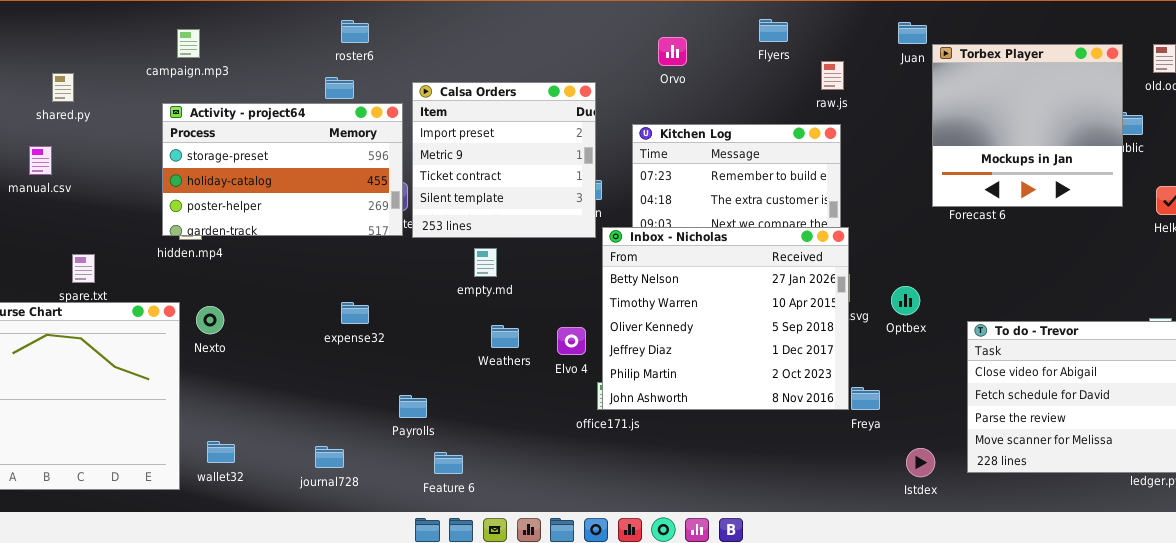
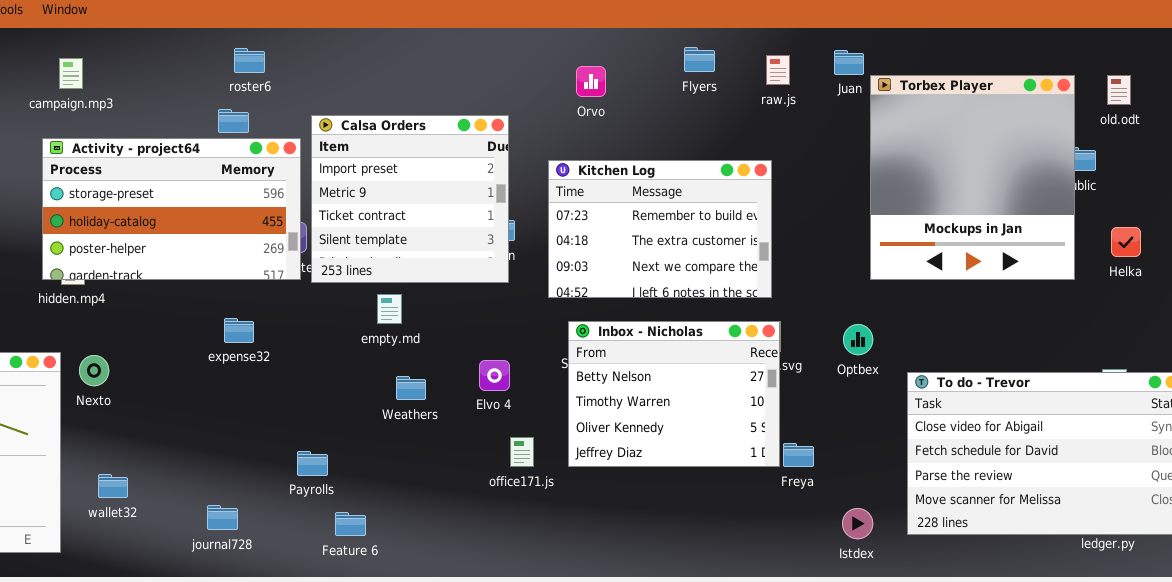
Torbex Player: [932,44,1123,207] -> [870,75,1075,280], resized
raw.js: [821,61,844,90] -> [766,55,790,85], moved
Inbox - Nicholas: [602,227,849,410] -> [568,321,780,467], resized
Optbex: [891,286,920,315] -> [843,324,873,355], moved
expense32: [341,302,369,324] -> [224,318,254,343], moved
Elvo 4: [557,327,586,355] -> [479,360,510,391], moved
wallet32: [207,441,235,463] -> [98,474,128,498], moved

